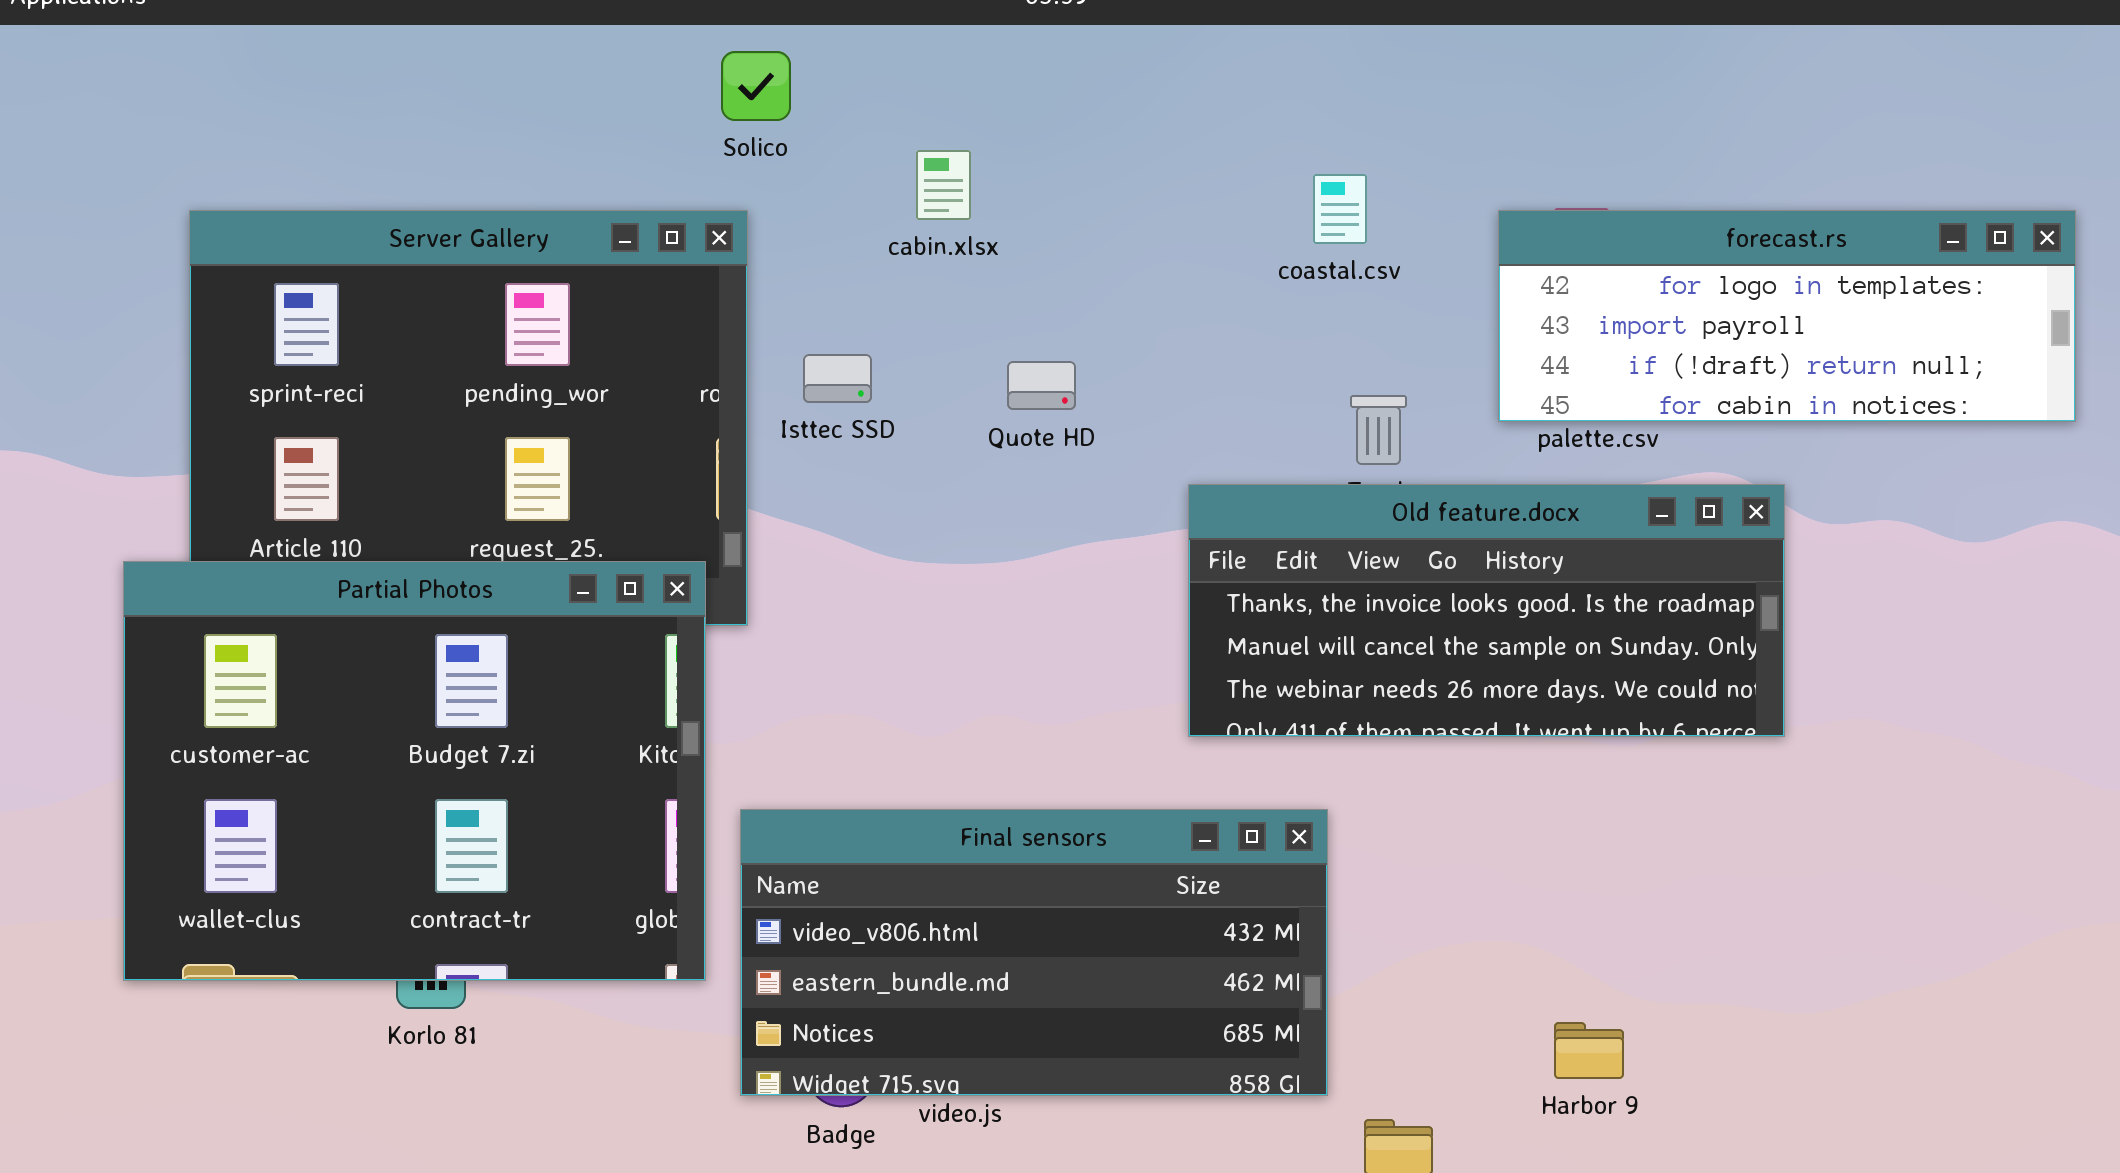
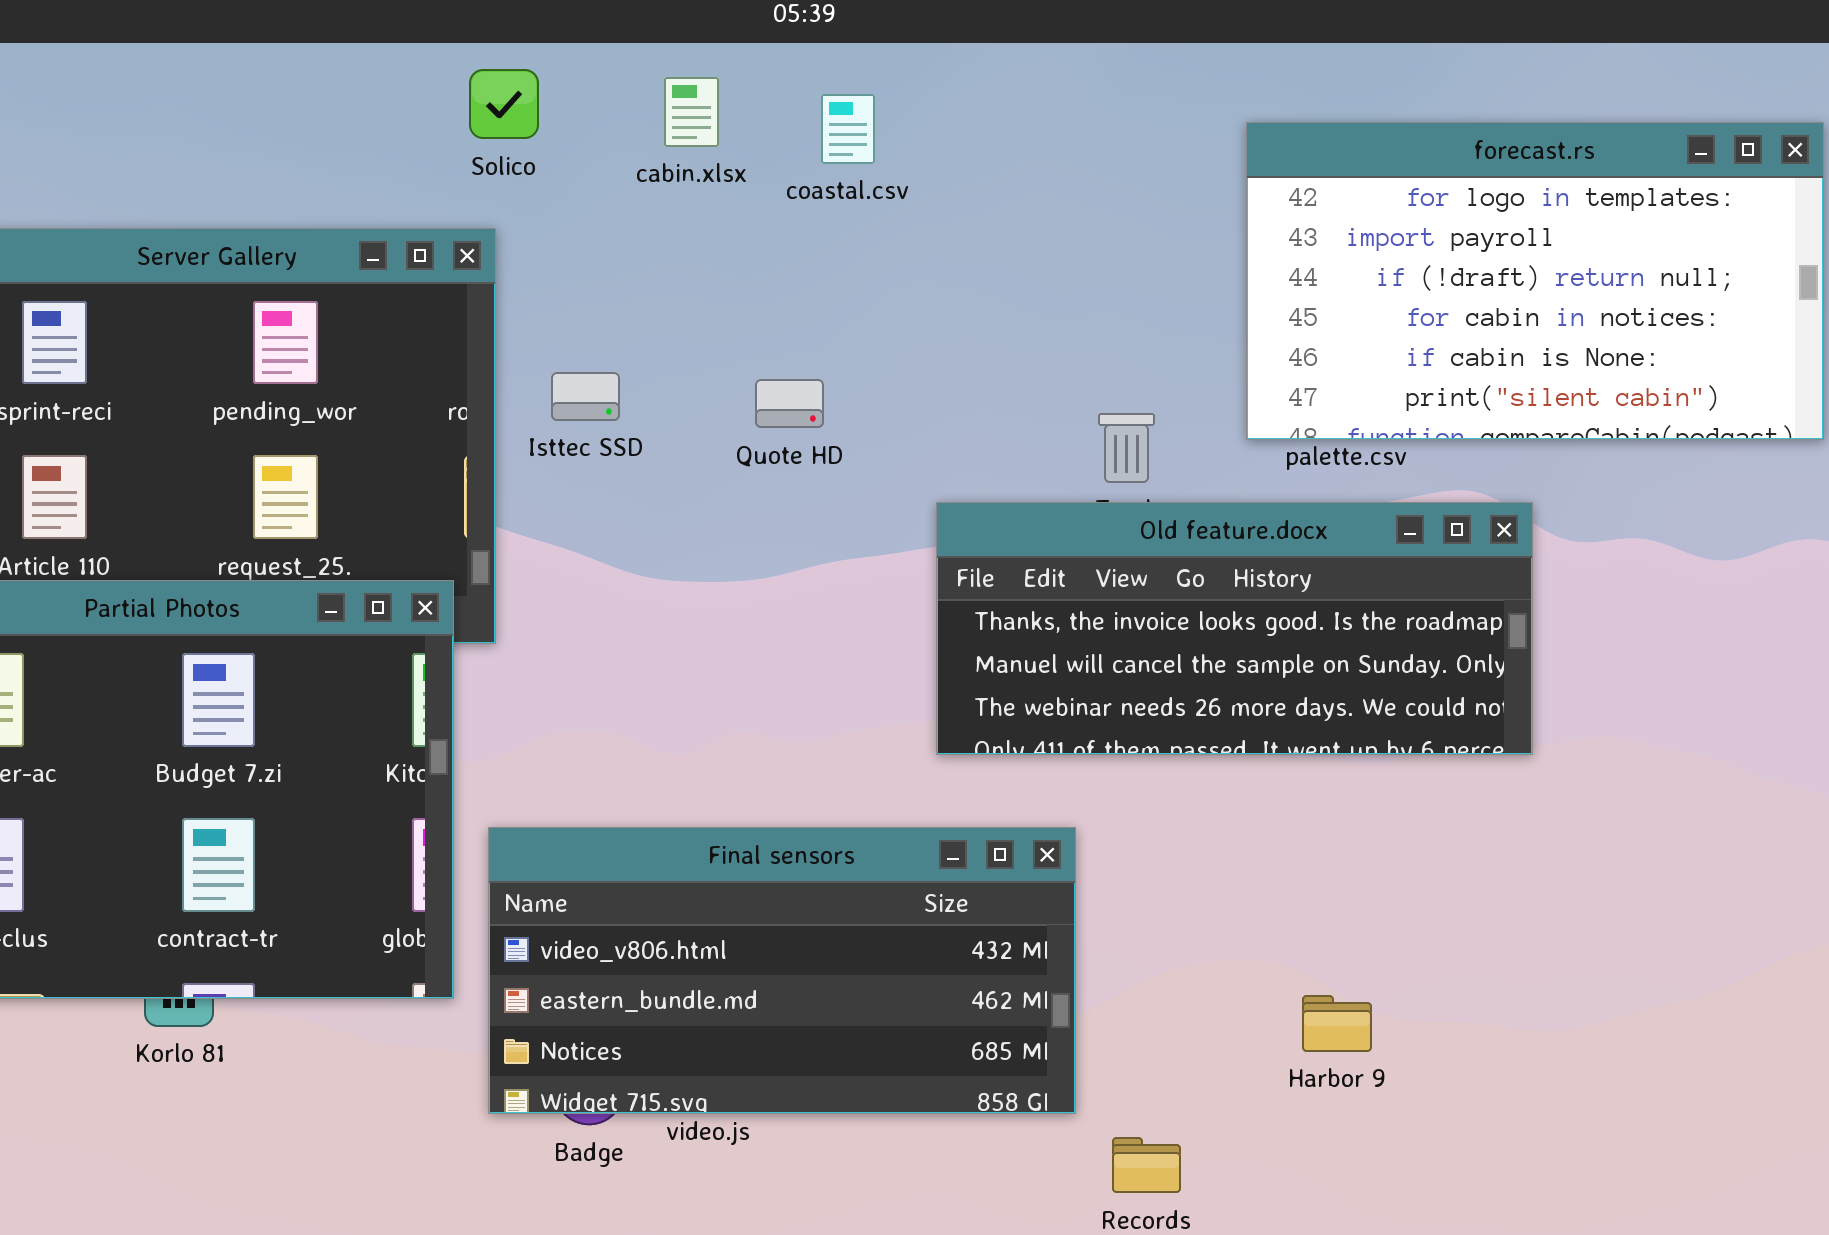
cabin.xlsx: [916,150,971,220] -> [664,77,719,147], moved
coastal.csv: [1313,174,1367,244] -> [821,94,875,164], moved
forecast.rs: [1498,210,2076,422] -> [1246,122,1824,440], resized
Harbor 9: [1554,1022,1624,1079] -> [1302,995,1372,1052], moved

